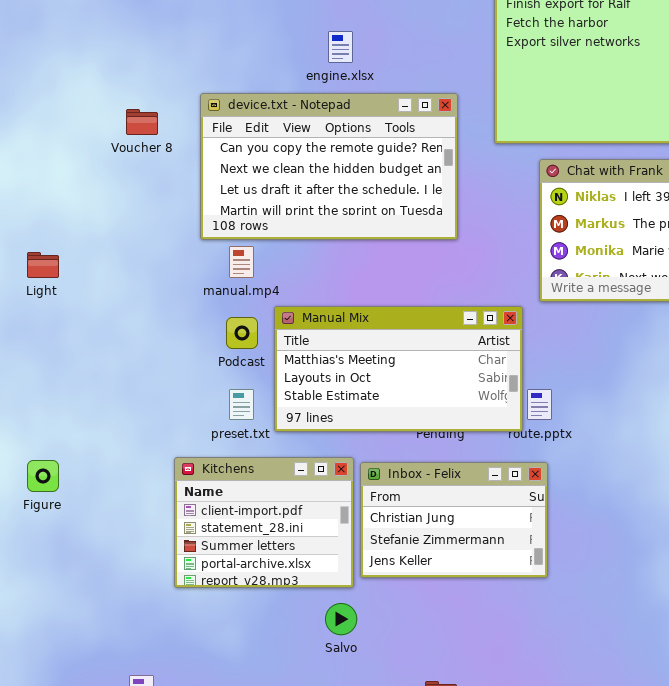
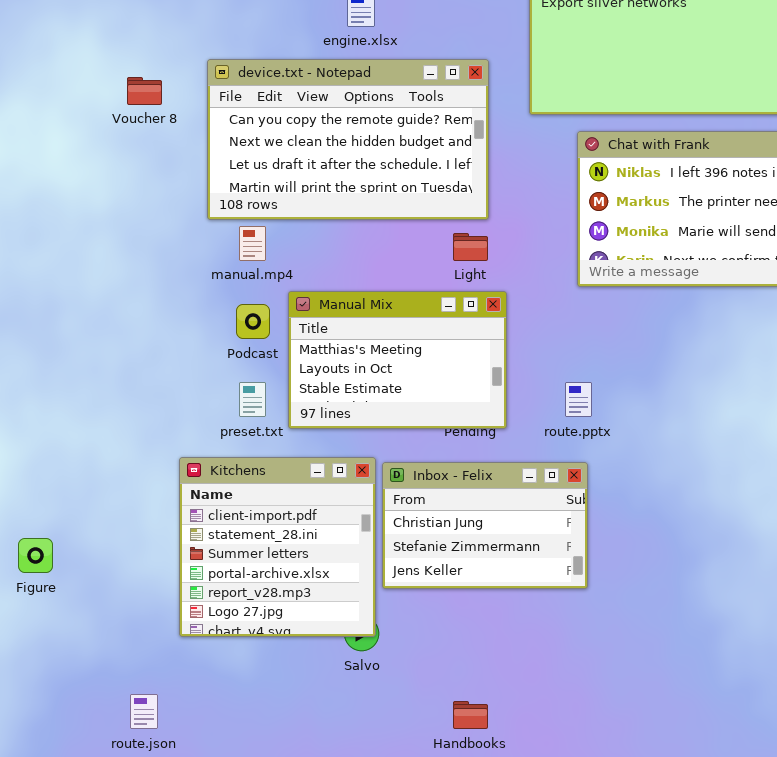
Light: [27,252,59,278] -> [453,233,488,261], moved
Manual Mix: [274,306,523,432] -> [288,291,507,429], resized
Kitchens: [174,457,354,588] -> [179,457,376,637], resized
Figure: [27,460,59,492] -> [18,538,53,573], moved

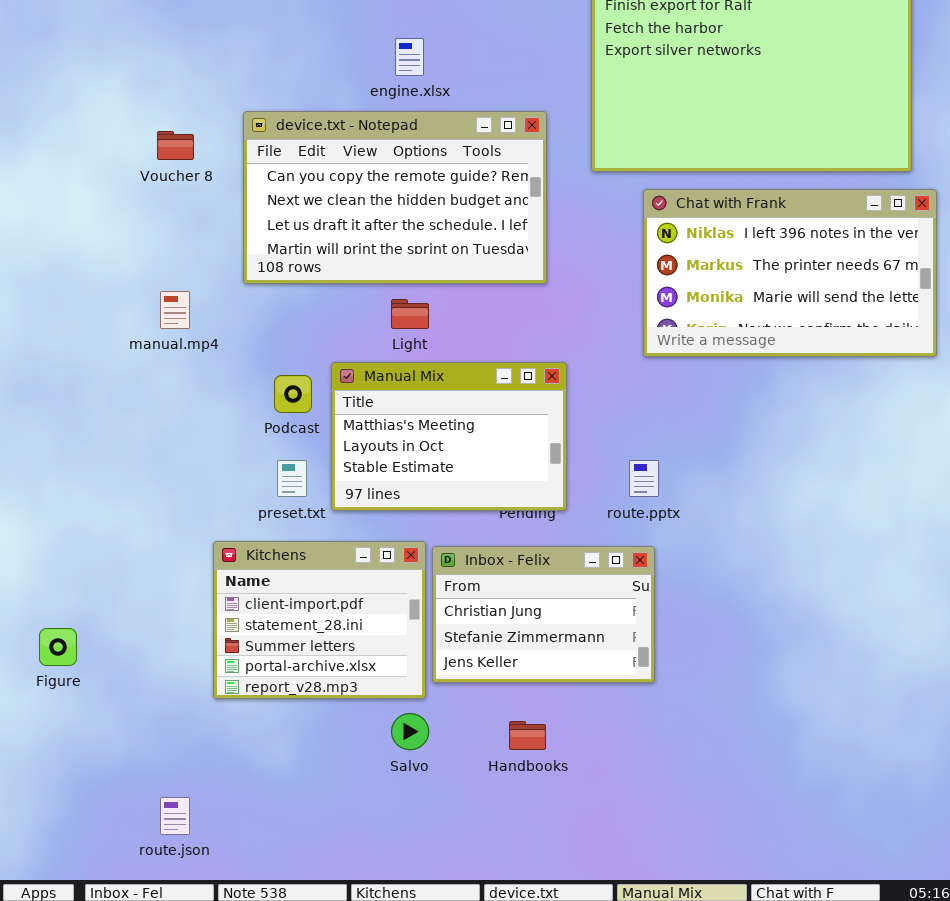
manual.mp4: [239,226,266,261] -> [160,291,190,329], moved
Light: [453,233,488,261] -> [391,299,429,329], moved
Kitchens: [179,457,376,637] -> [213,541,426,699], resized
Handbooks: [453,701,488,729] -> [509,721,546,750], moved

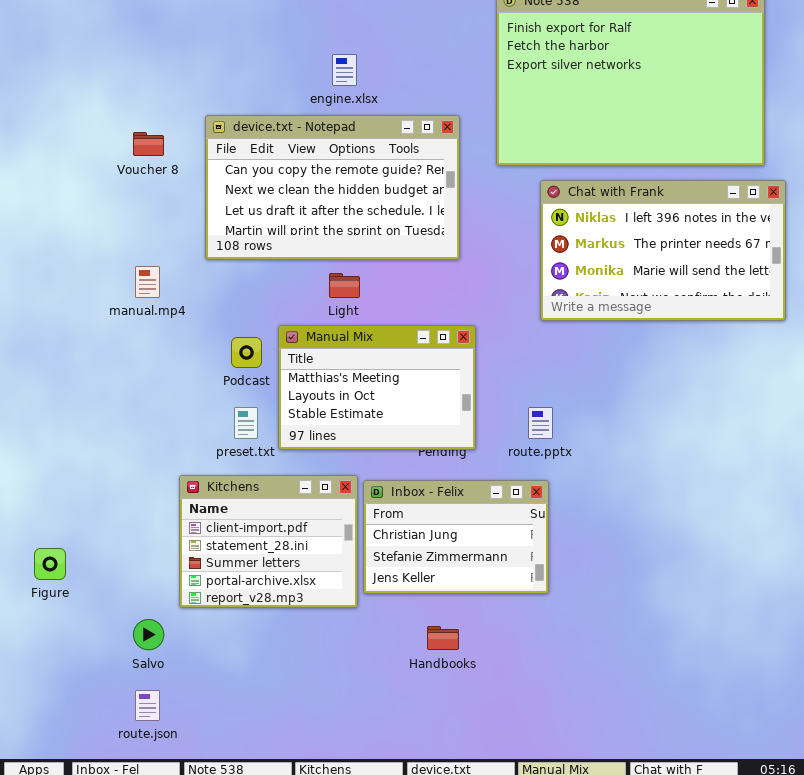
Salvo: [391,713,429,750] -> [133,619,164,650], moved

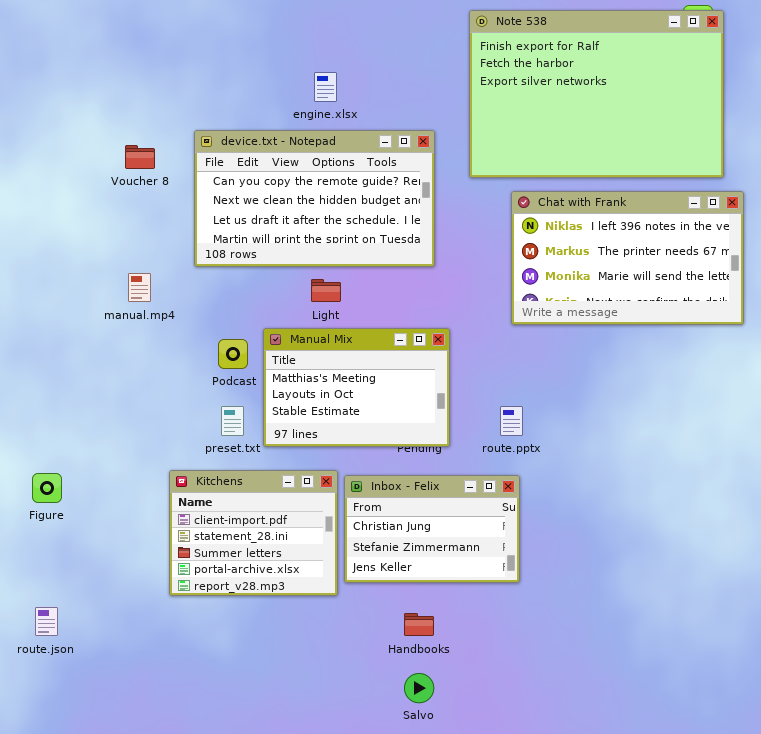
Figure: [34,548,66,580] -> [32,473,62,503], moved
Salvo: [133,619,164,650] -> [404,673,434,703], moved
route.json: [135,690,160,721] -> [35,607,58,636], moved

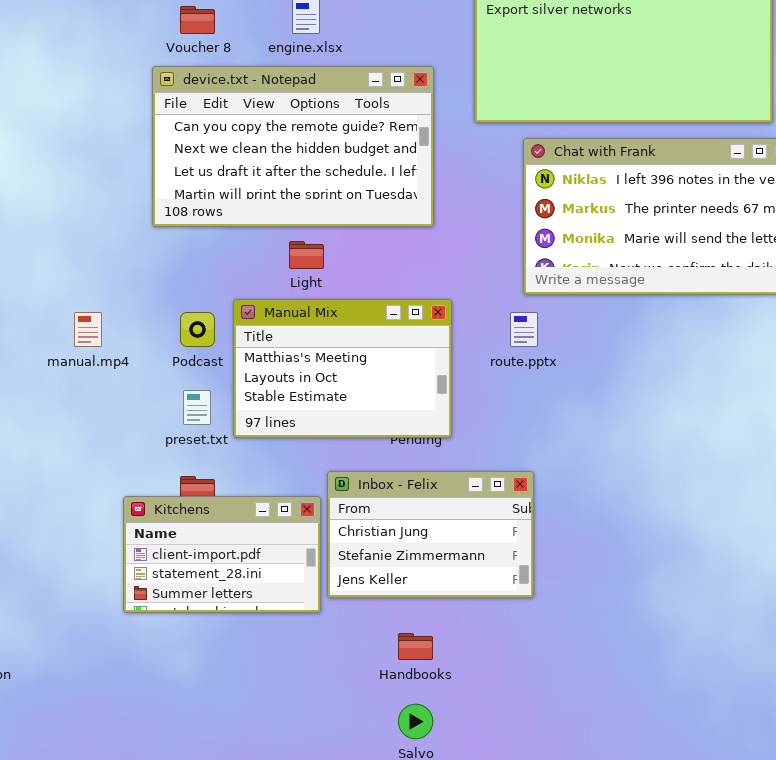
Voucher 8: [125,145,155,169] -> [180,6,215,34], moved
manual.mp4: [128,273,151,302] -> [74,312,102,347], moved
route.pptx: [500,406,523,436] -> [510,312,538,347], moved
Kitchens: [169,470,338,596] -> [123,496,321,613], resized

